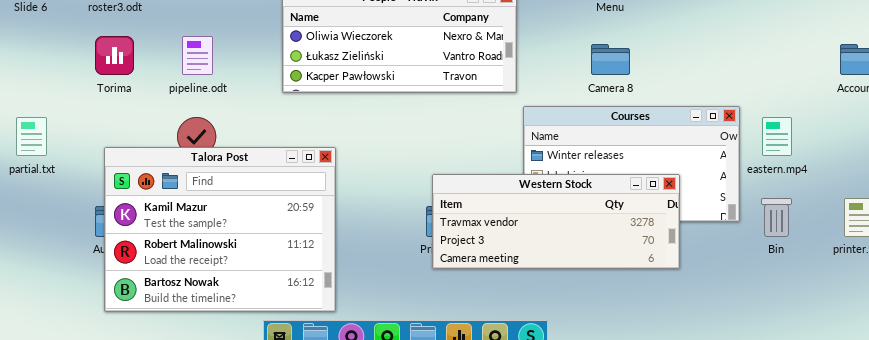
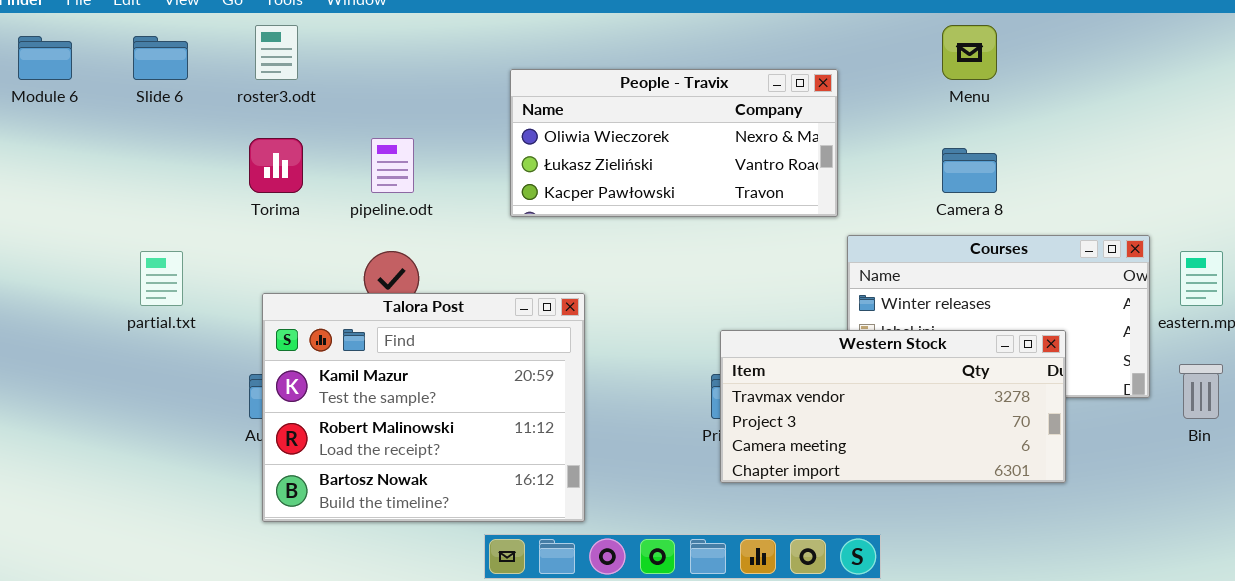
Western Stock: [432,174,680,269] -> [720,330,1066,483], resized

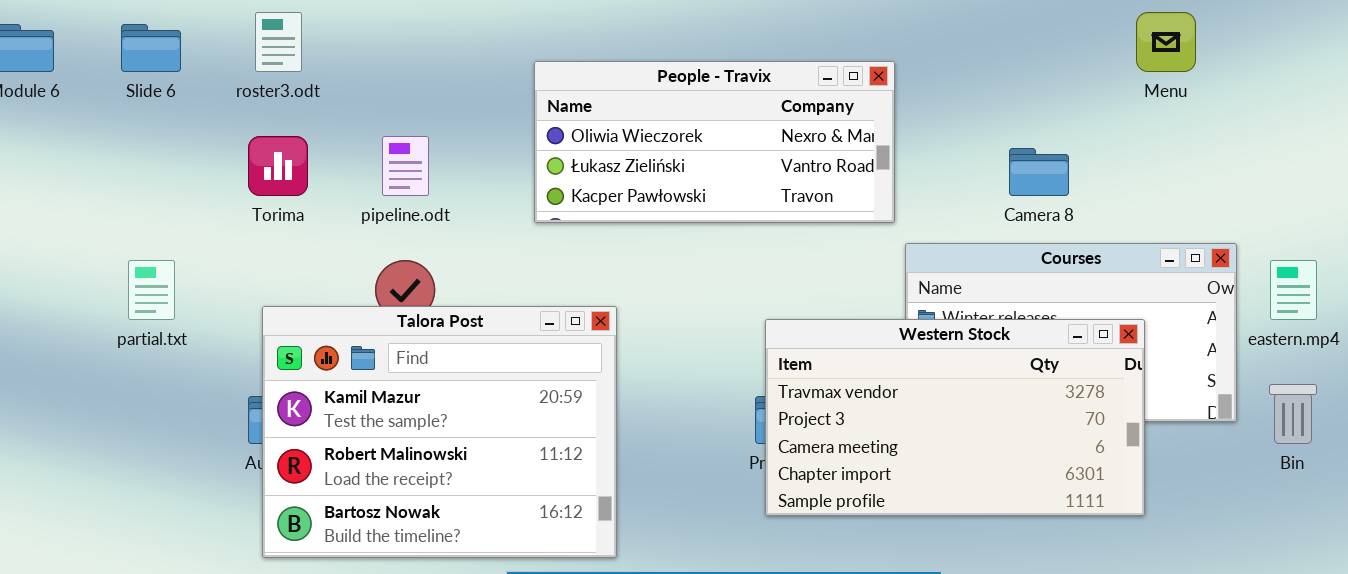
Menu: [942,25,997,80] -> [1136,12,1196,72], moved
Western Stock: [720,330,1066,483] -> [765,319,1145,516], resized

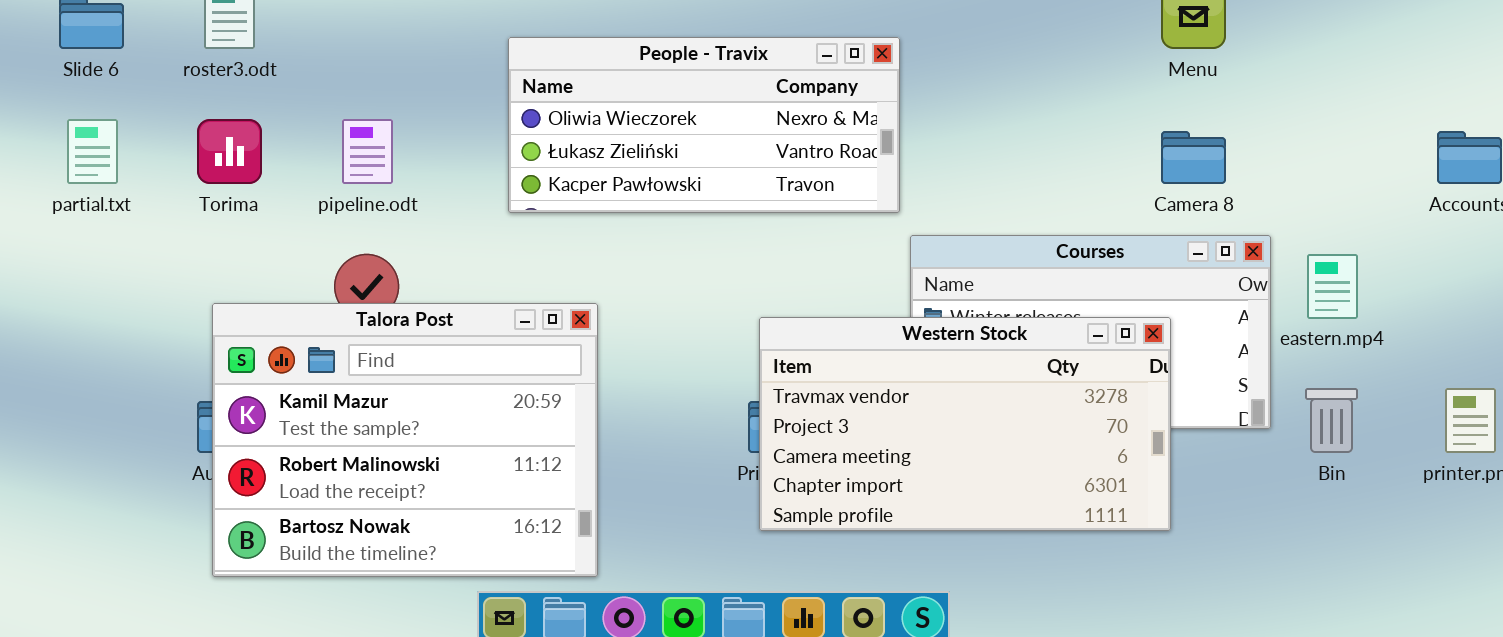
Camera 8: [1009,148,1069,196] -> [1161,131,1226,184], moved
partial.txt: [128,260,175,320] -> [67,119,118,184], moved

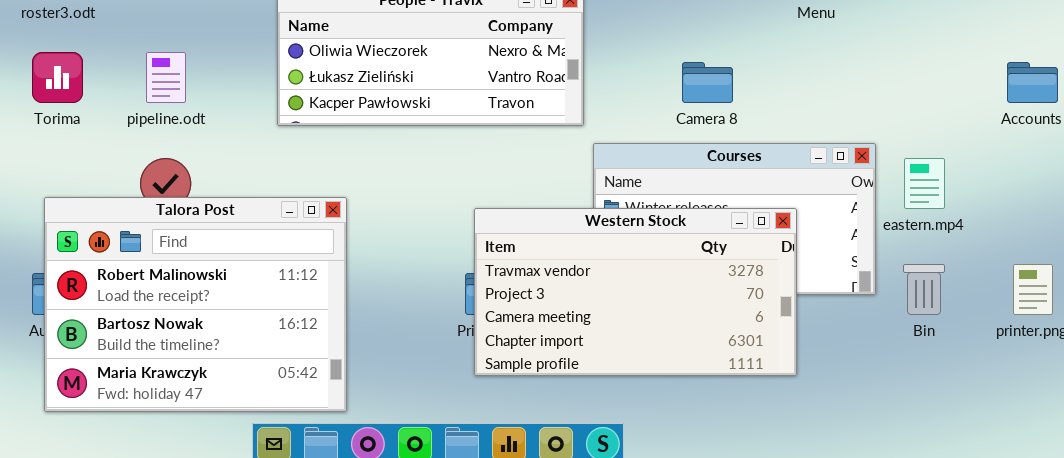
Camera 8: [1161,131,1226,184] -> [682,62,733,103], moved
Talora Post: [212,303,598,577] -> [44,197,347,412], scrolled down 1 row

